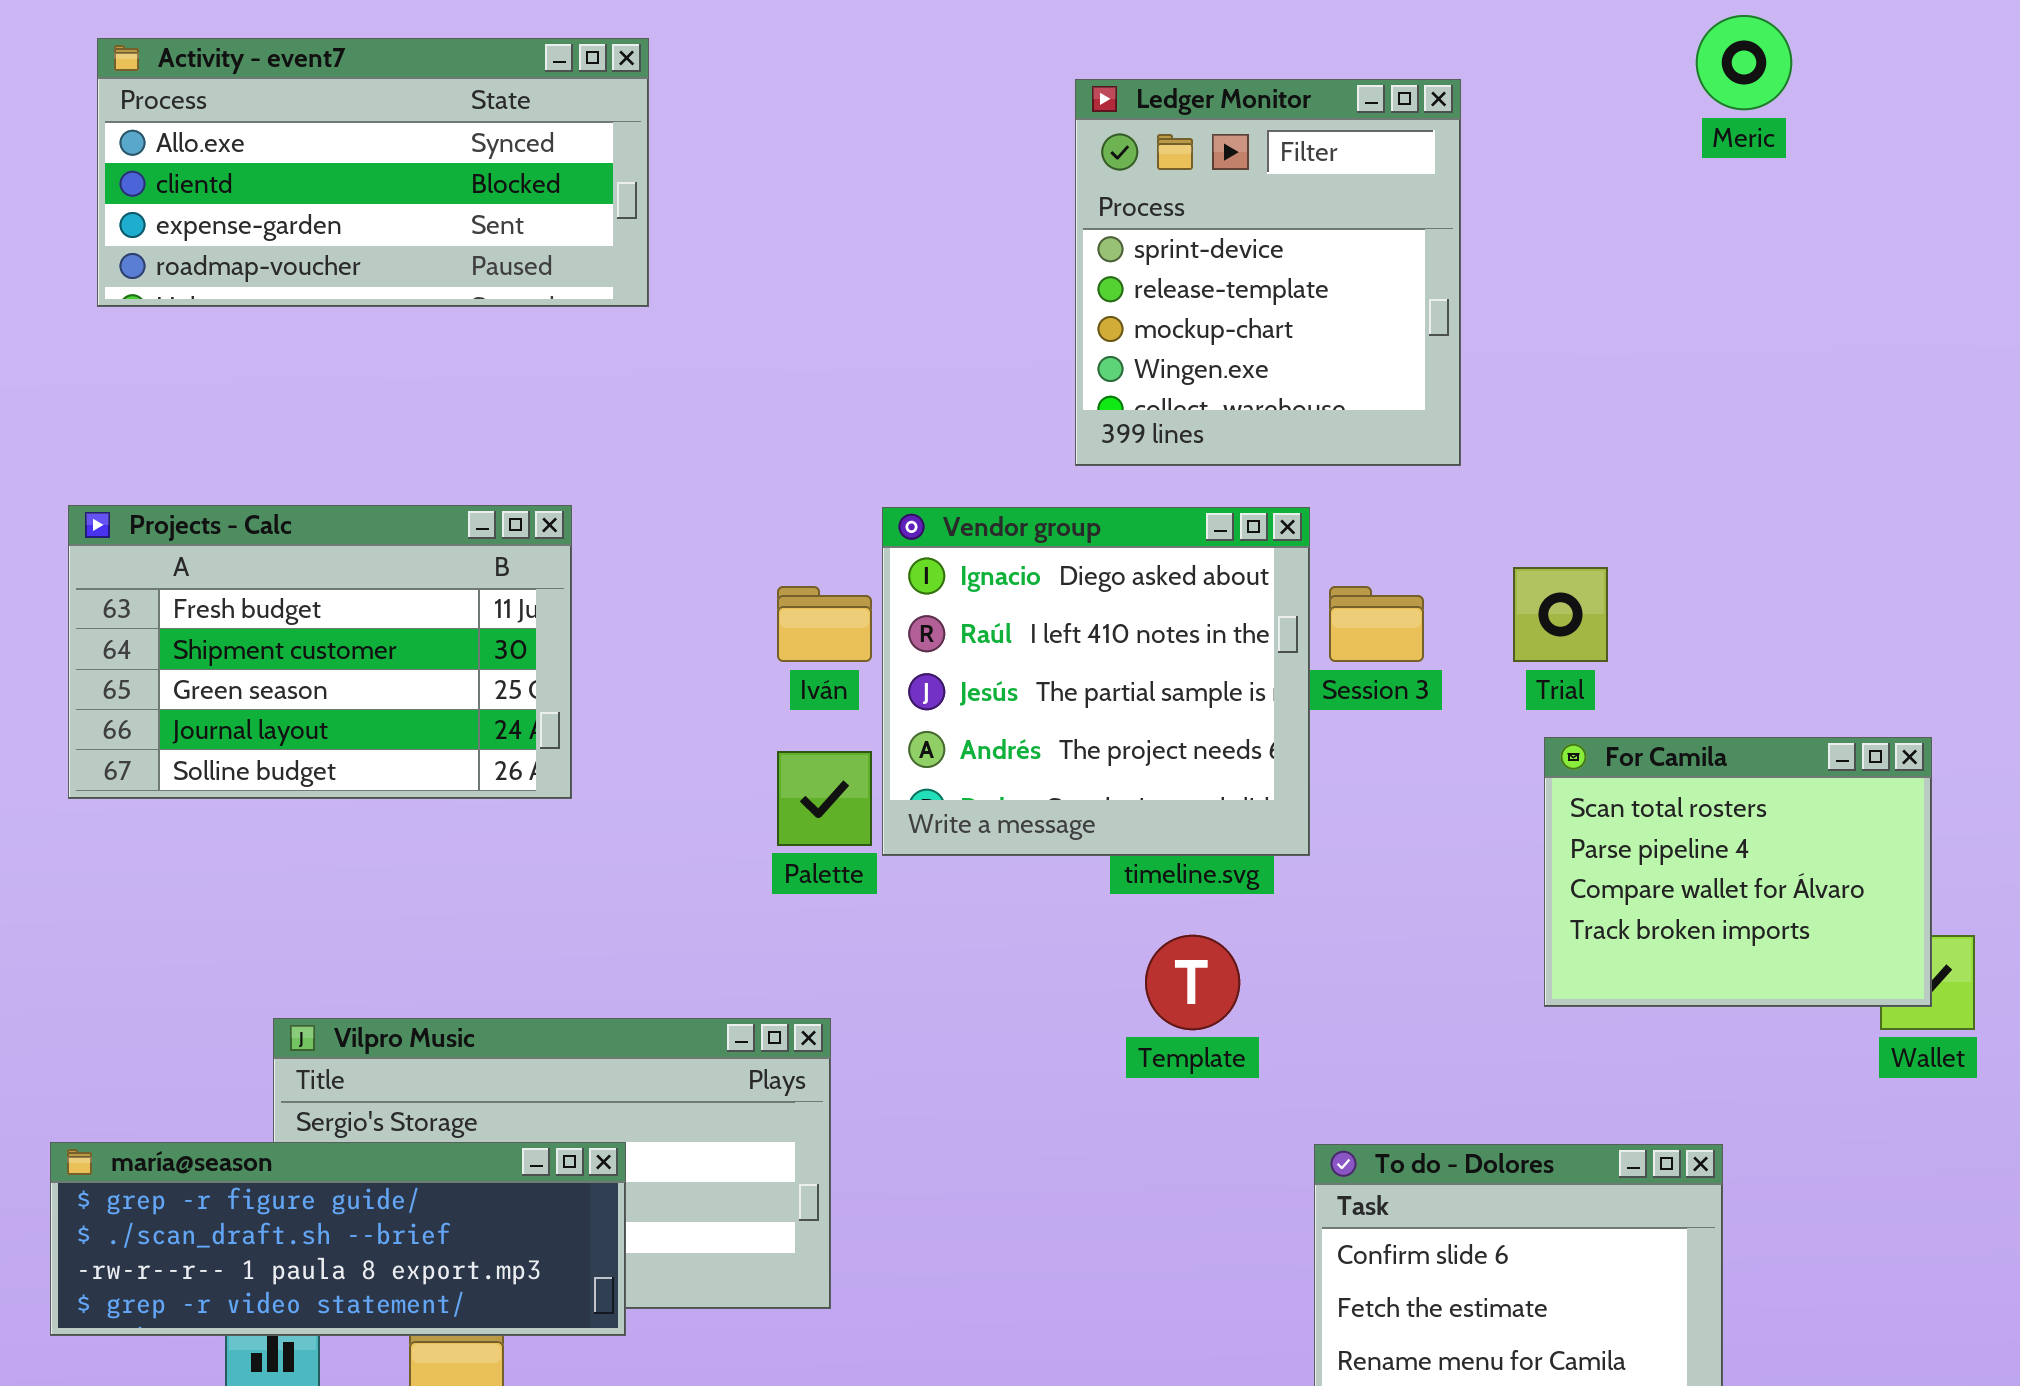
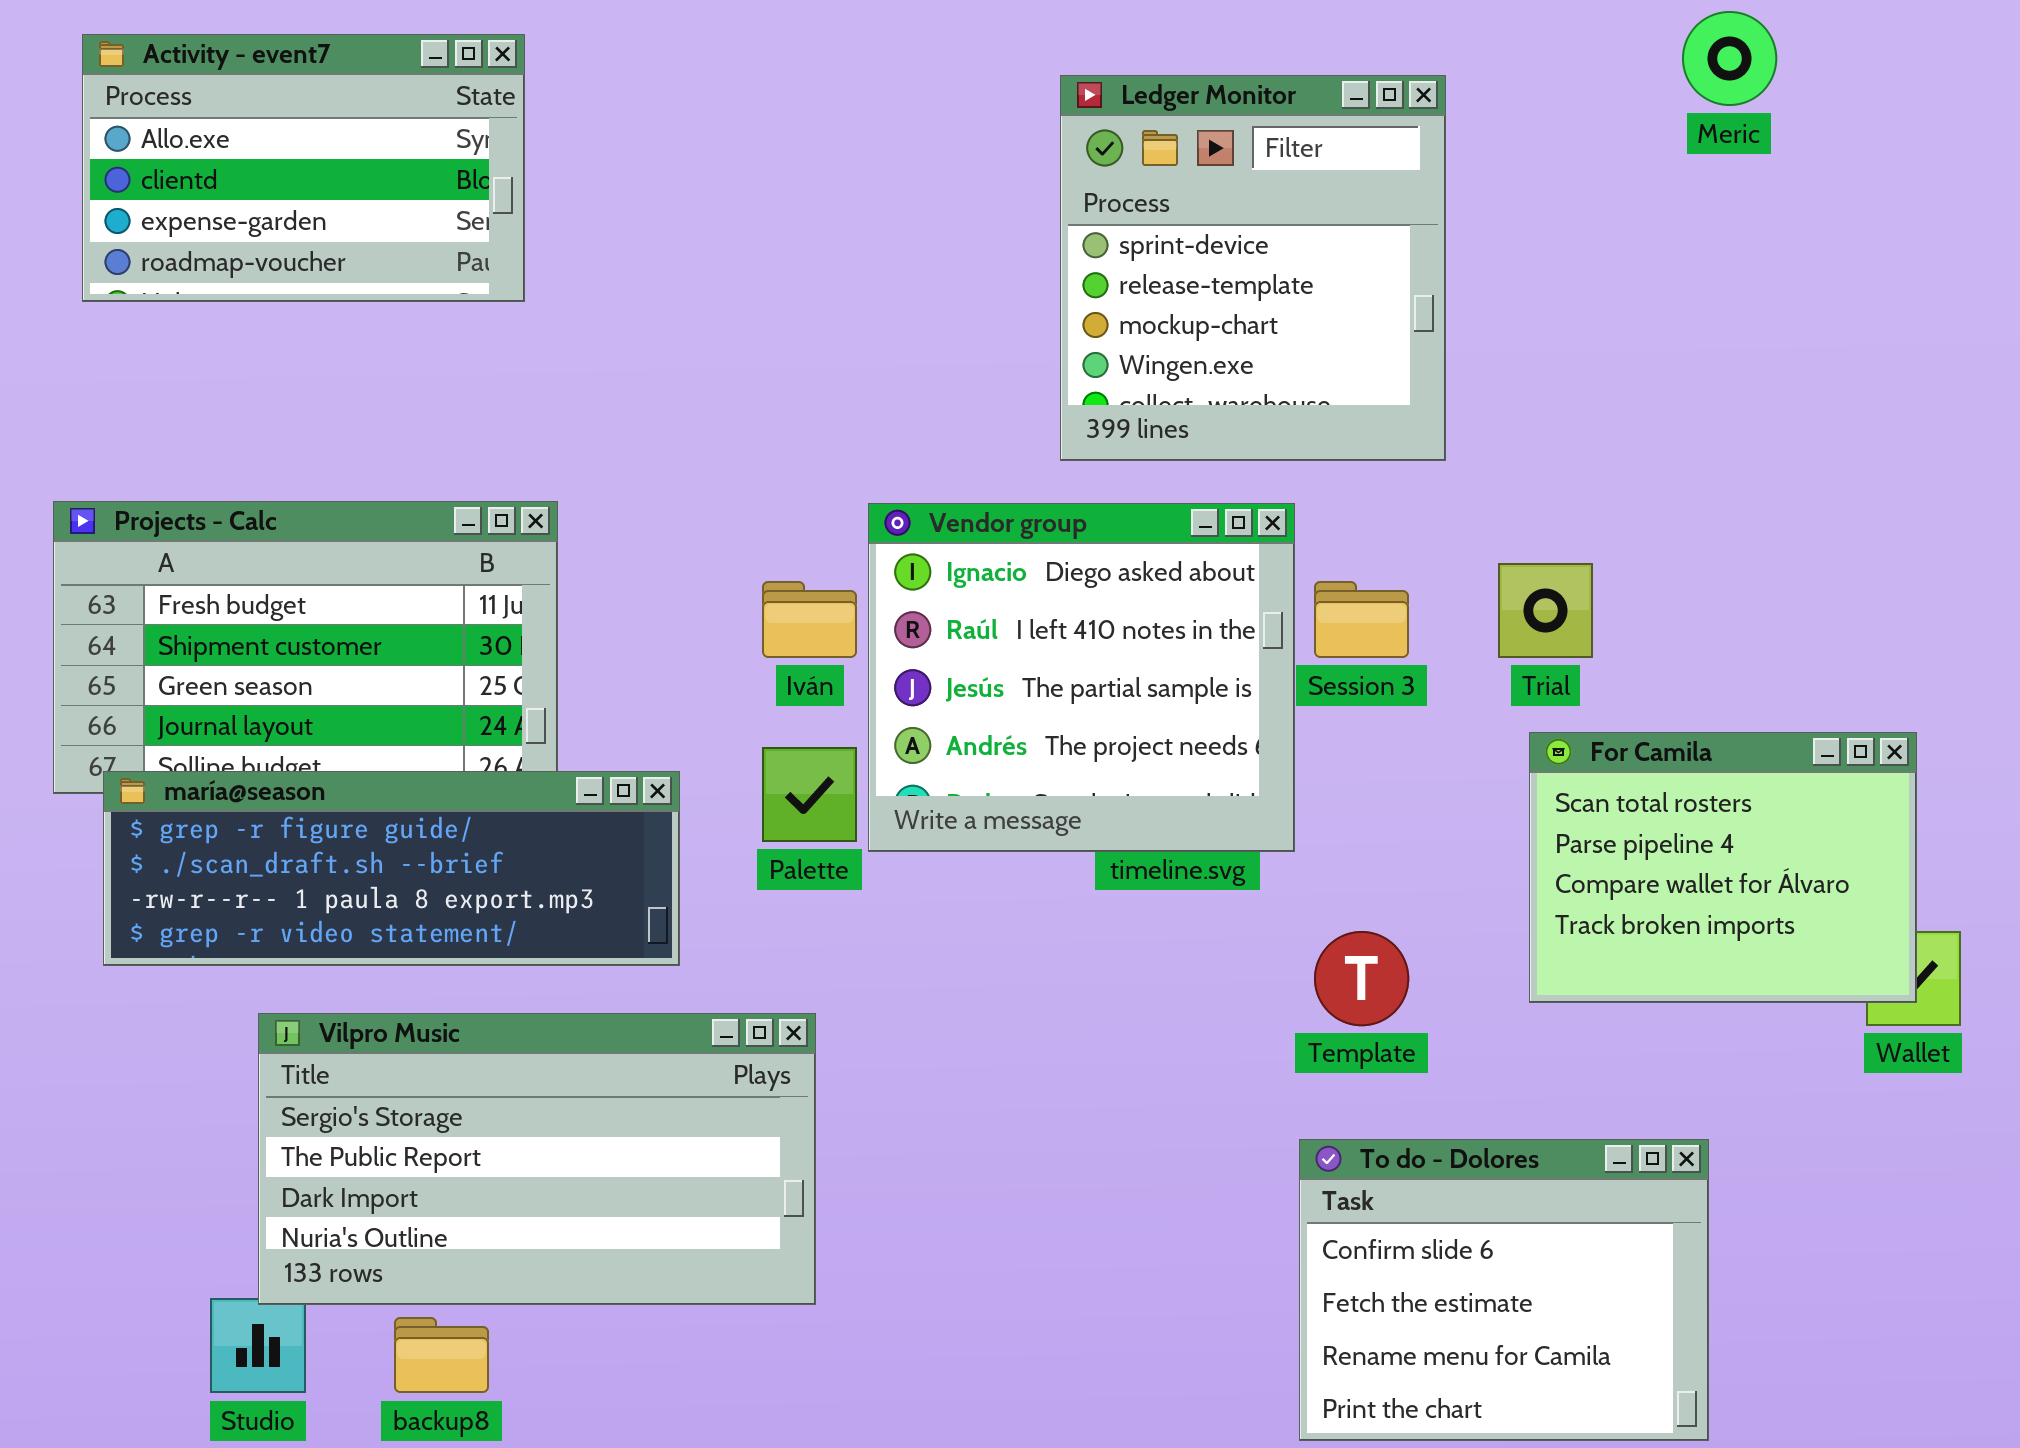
Activity - event7: [97,38,649,307] -> [82,34,525,302], resized
Template: [1145,935,1240,1030] -> [1314,931,1409,1026], moved
maría@season: [50,1142,626,1336] -> [103,771,680,966], moved

